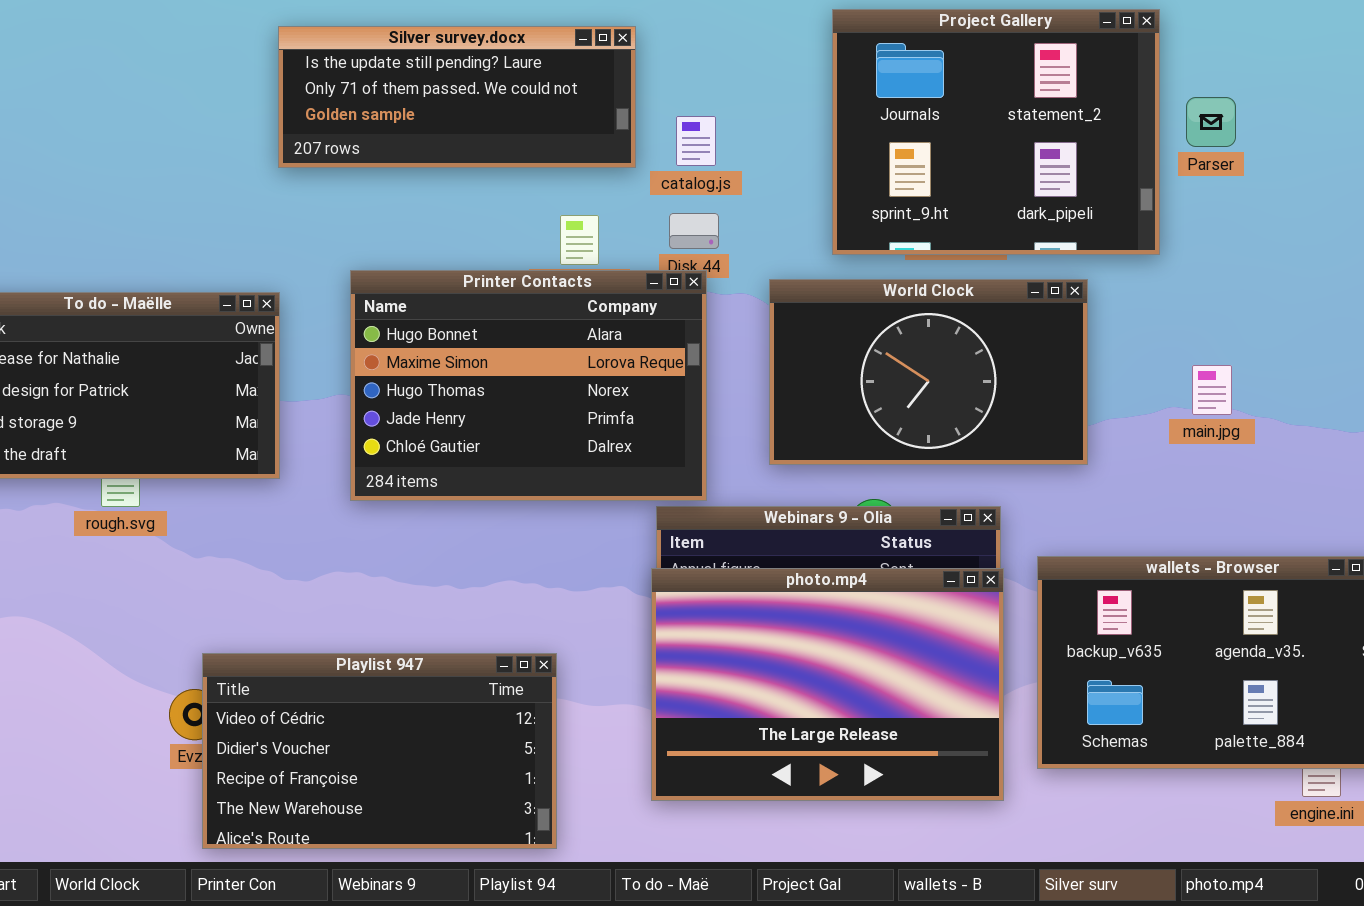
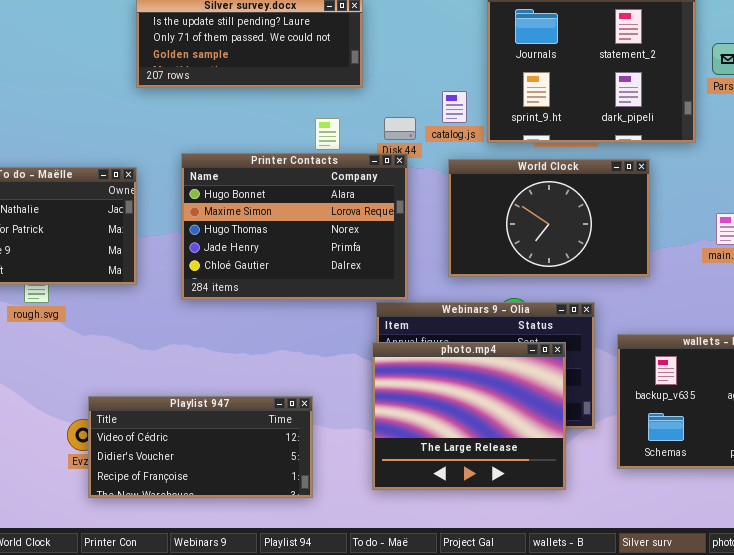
catalog.js: [676,116,716,166] -> [442,91,467,123], moved
photo.mp4: [651,568,1004,801] -> [372,342,566,490], resized
Playlist 947: [202,653,557,849] -> [88,396,313,498], resized

